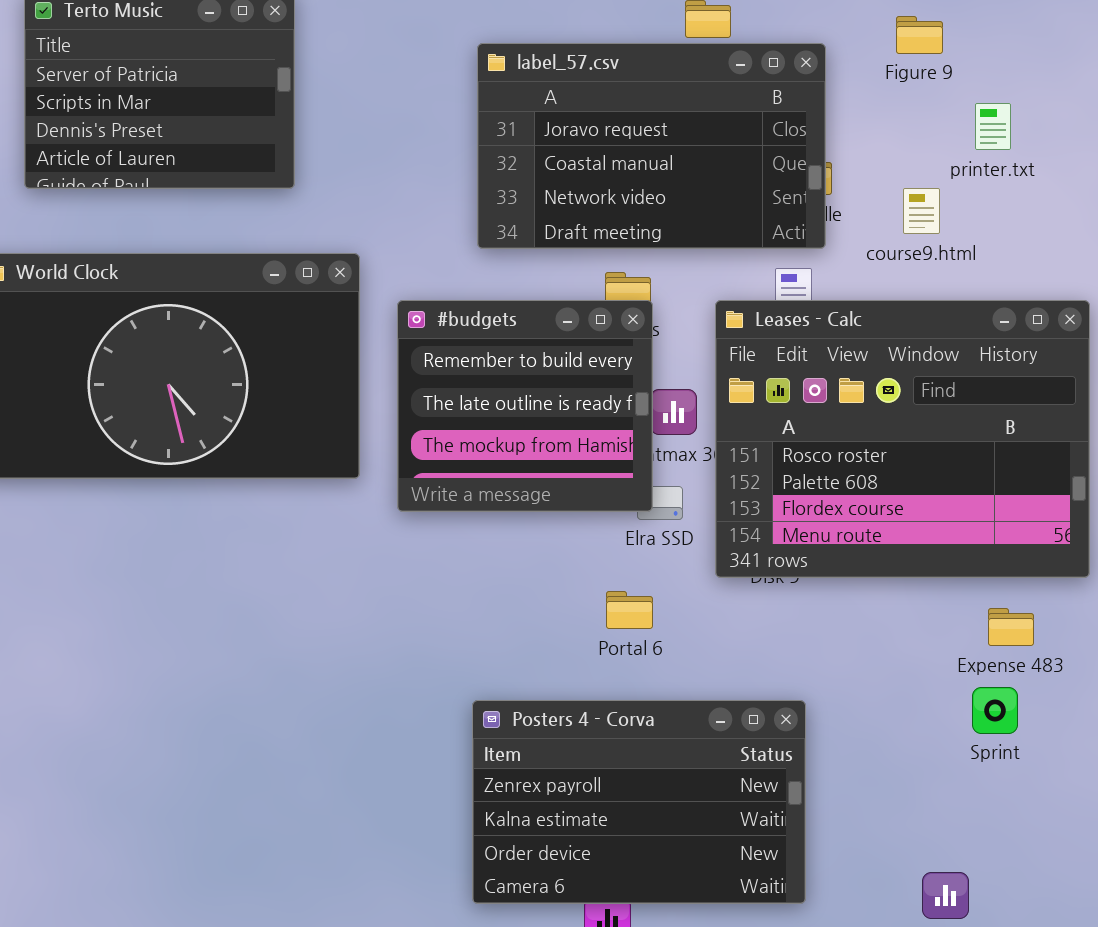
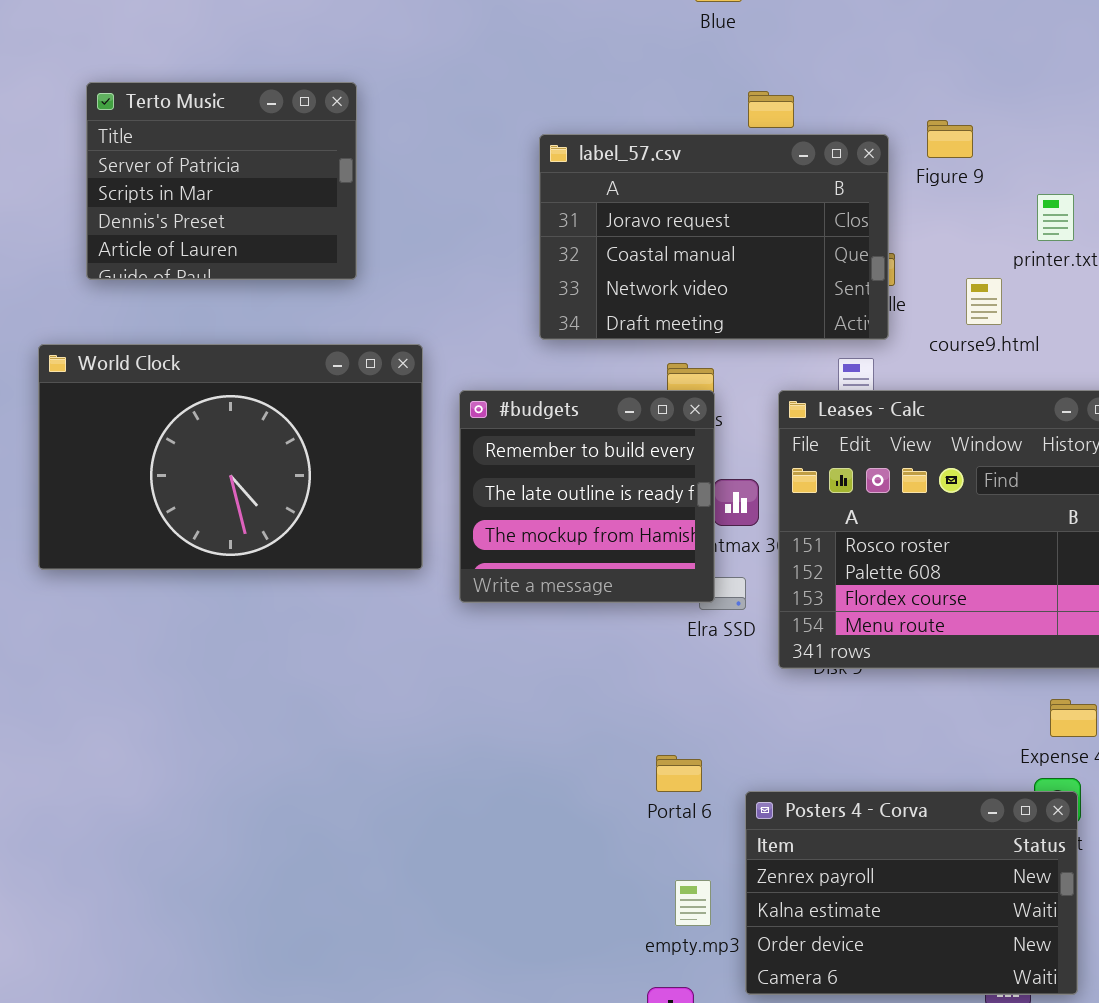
Figure 9: [896,16,943,54] -> [927,120,973,158], moved
Portal 6: [606,591,653,629] -> [656,755,702,792], moved
Posters 4 - Corva: [472,700,806,904] -> [745,791,1078,995], moved

